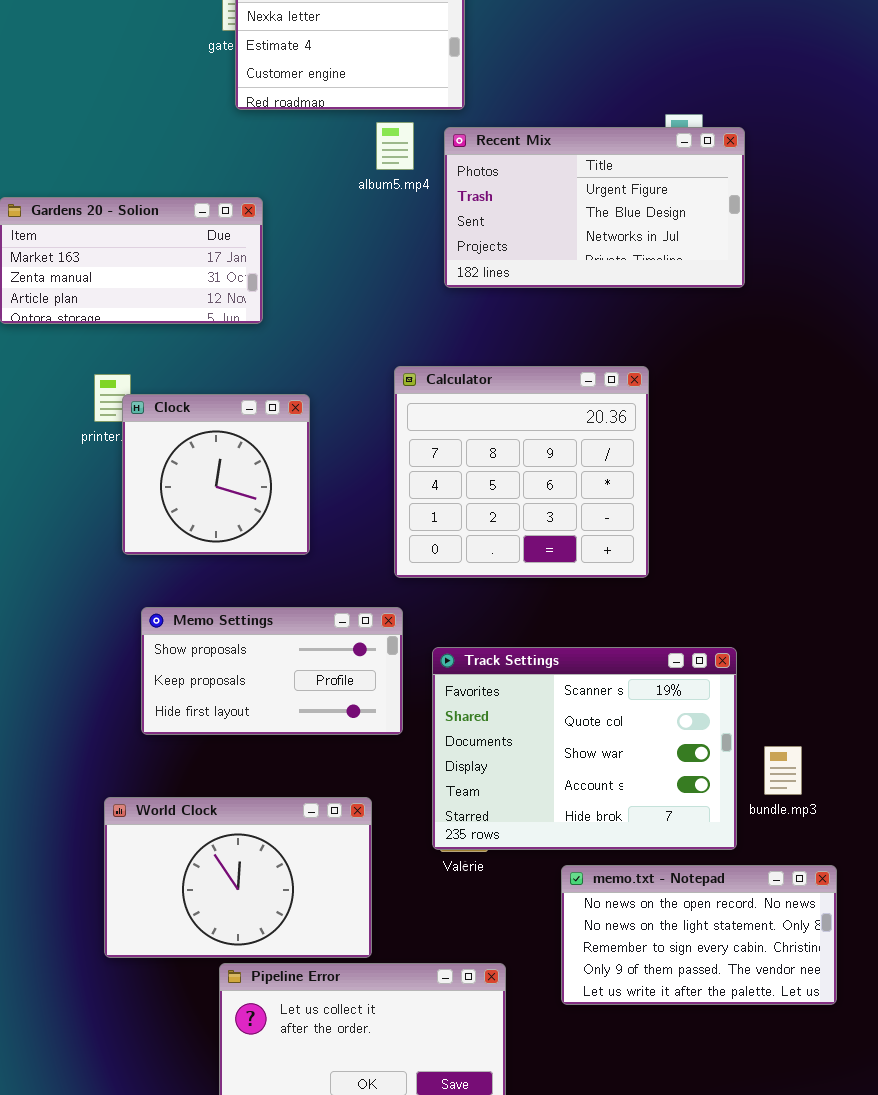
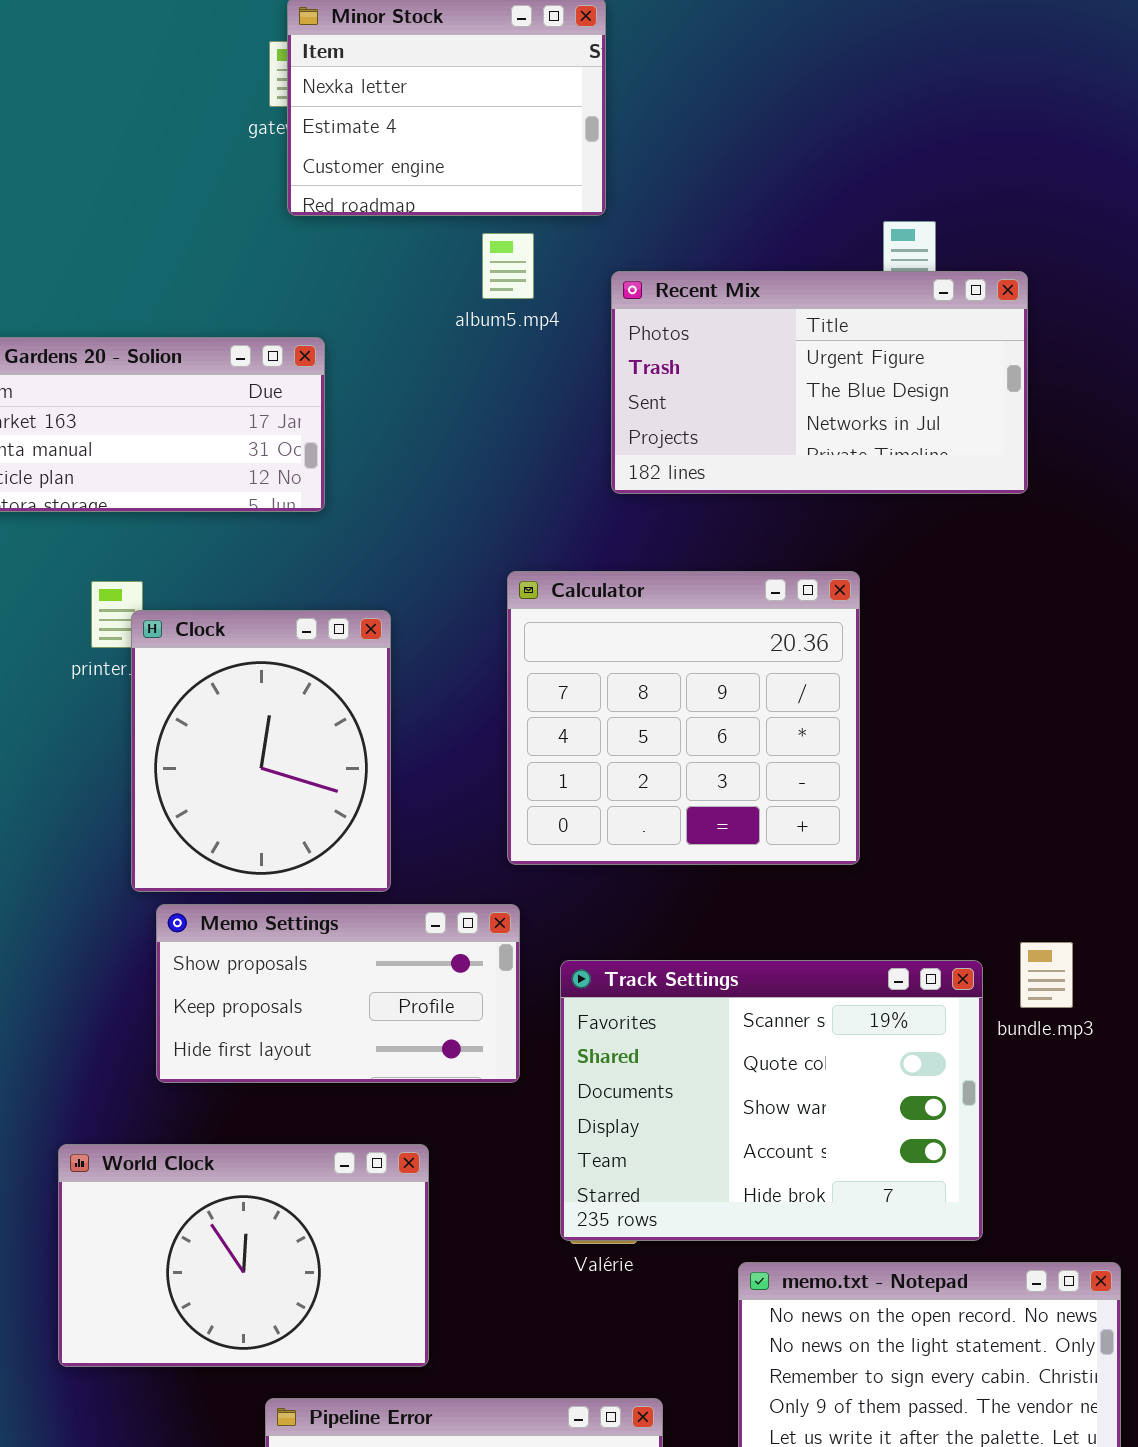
Recent Mix: [444,127,745,288] -> [611,271,1028,494], moved
Clock: [122,394,310,555] -> [131,610,391,892], resized
bundle.mp3: [764,746,802,795] -> [1020,942,1073,1008], moved
World Clock: [104,797,372,958] -> [58,1144,429,1367], moved

